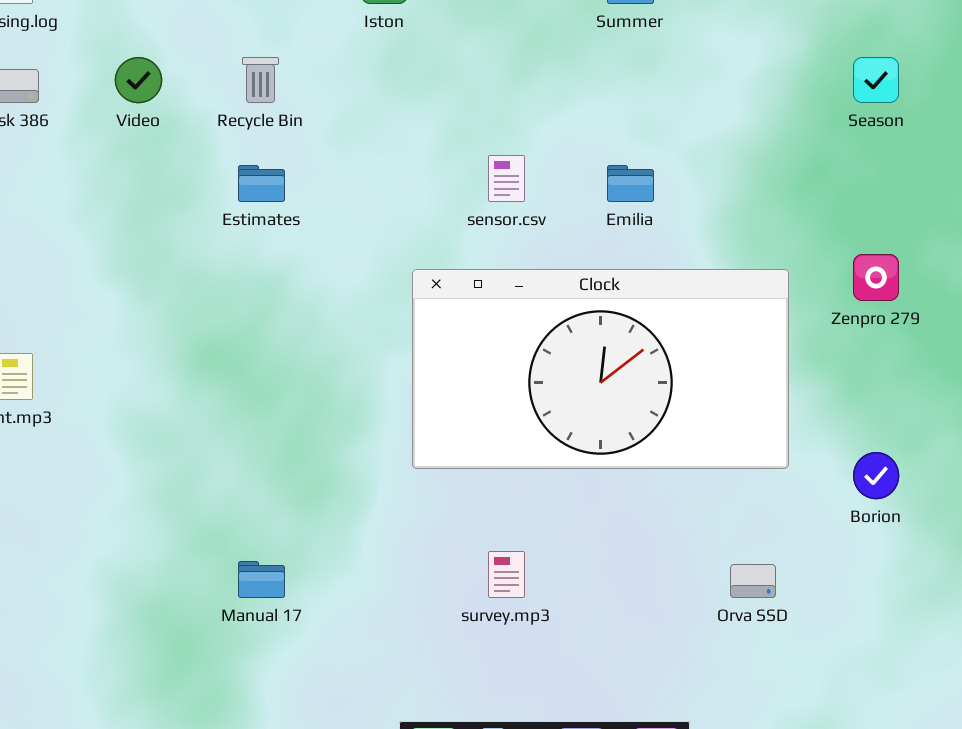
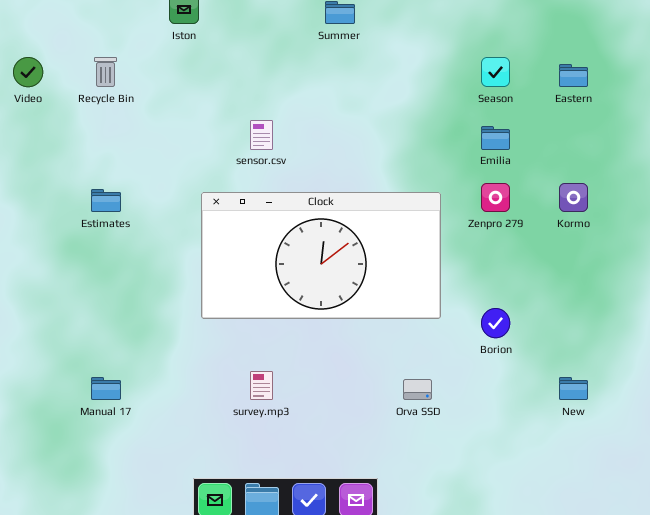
Estimates: [238,165,285,202] -> [91,189,121,212], moved
Emilia: [607,165,654,202] -> [481,126,510,150], moved

